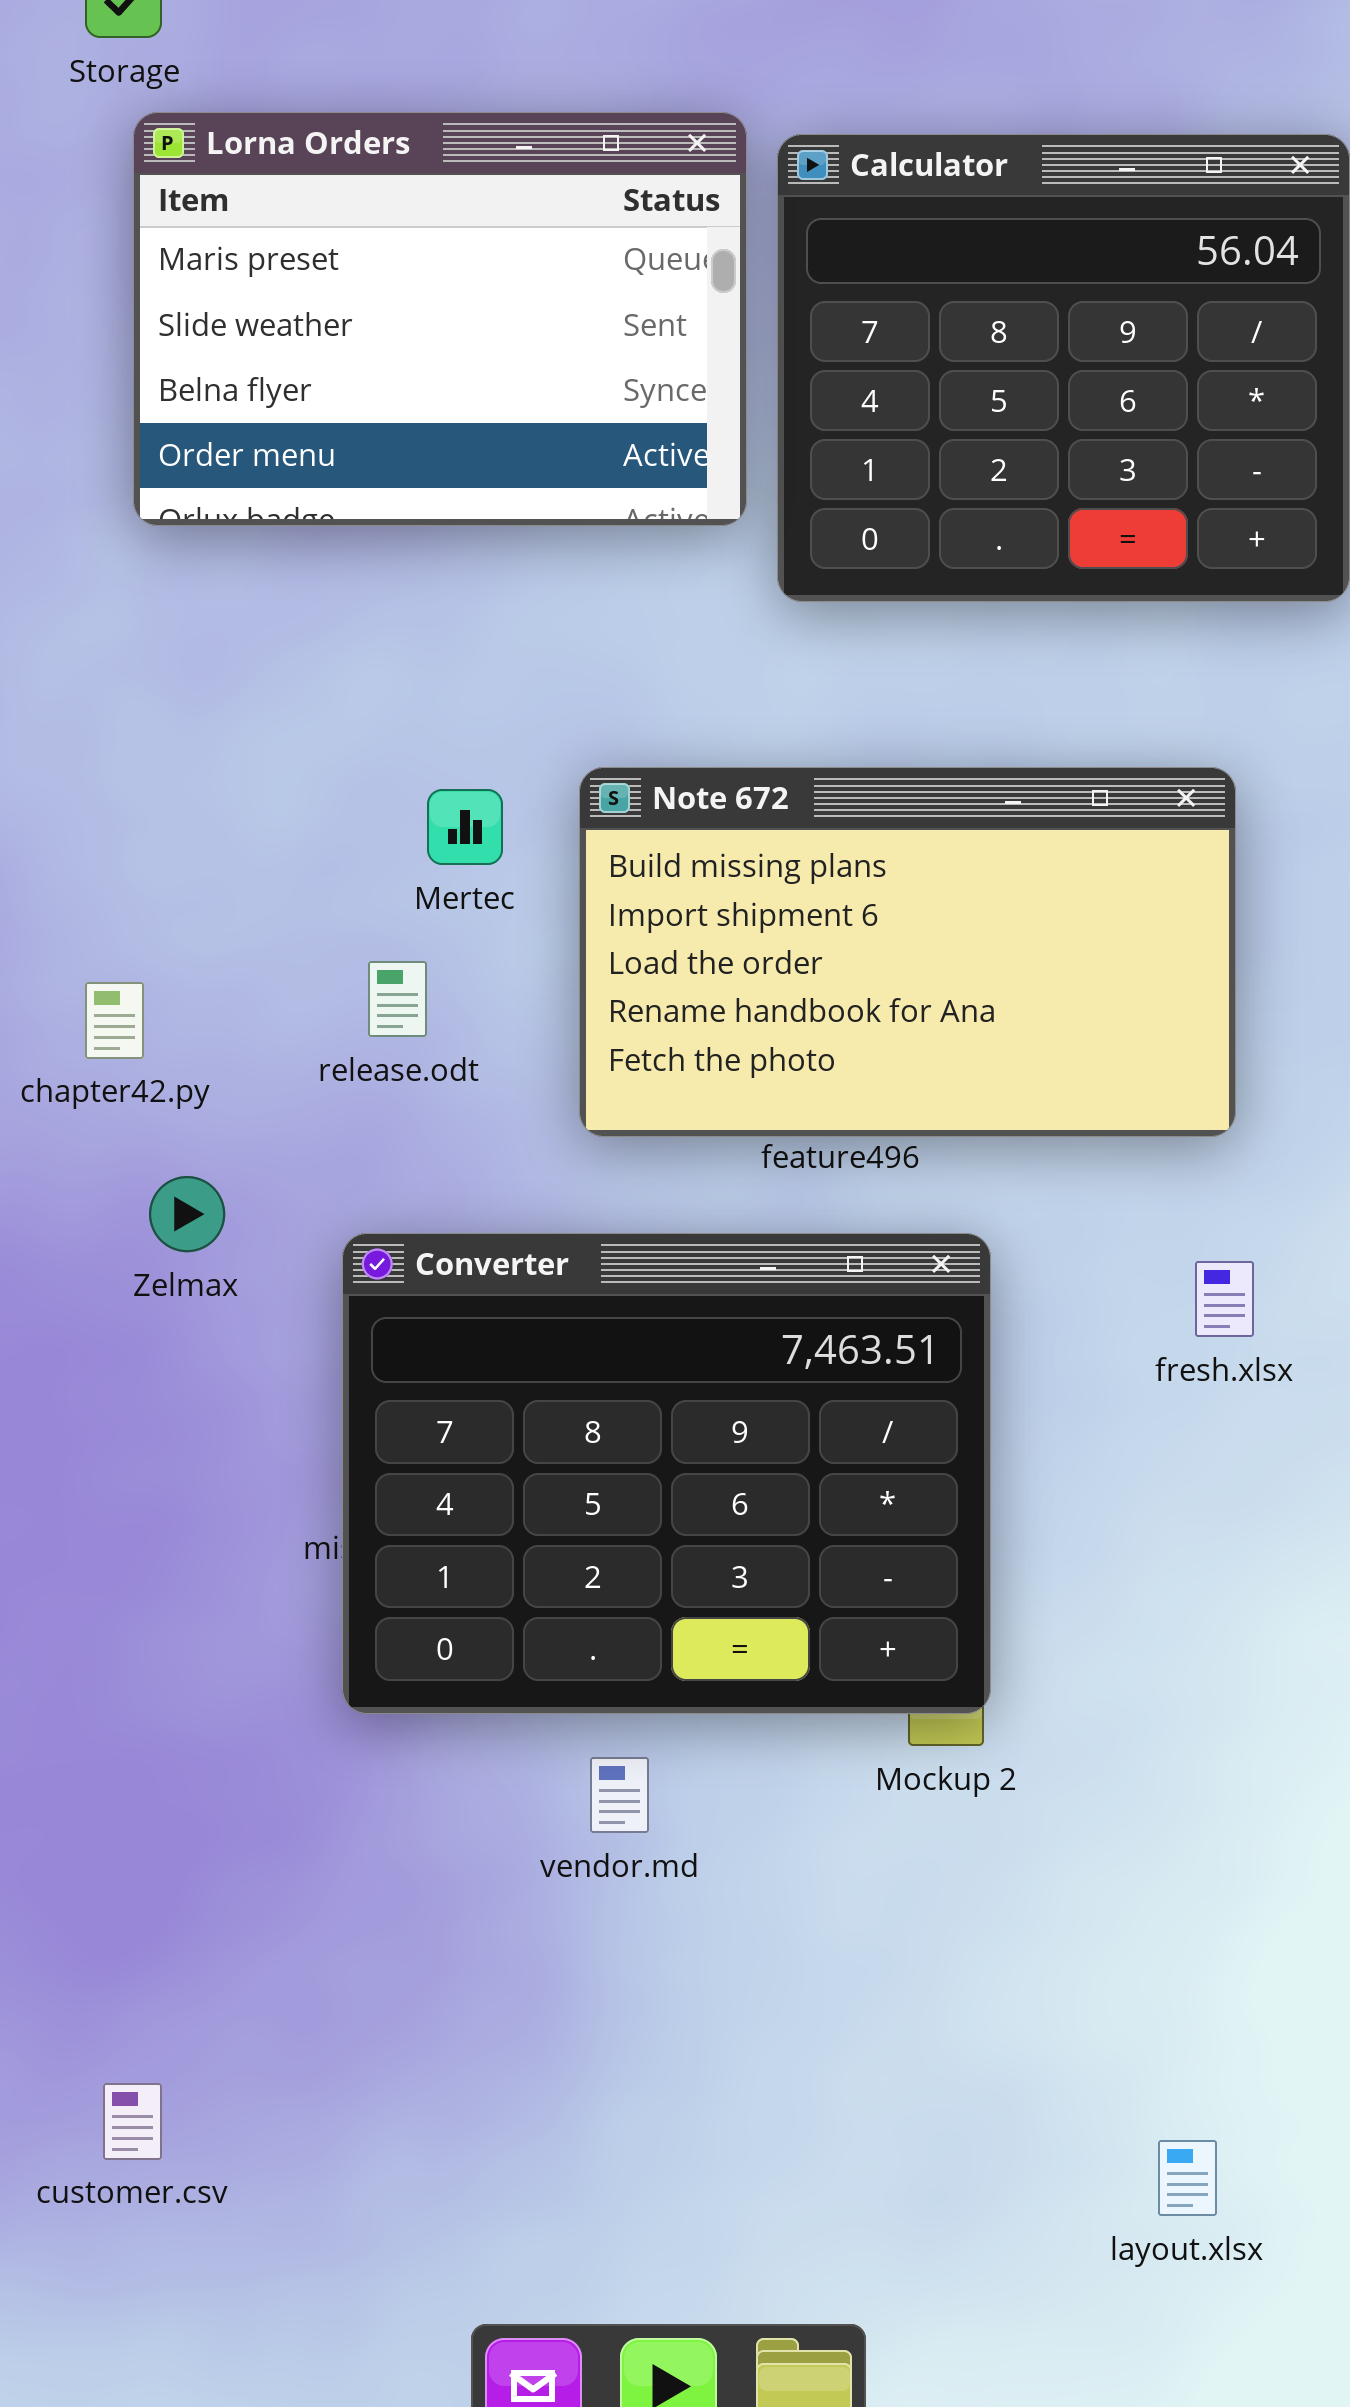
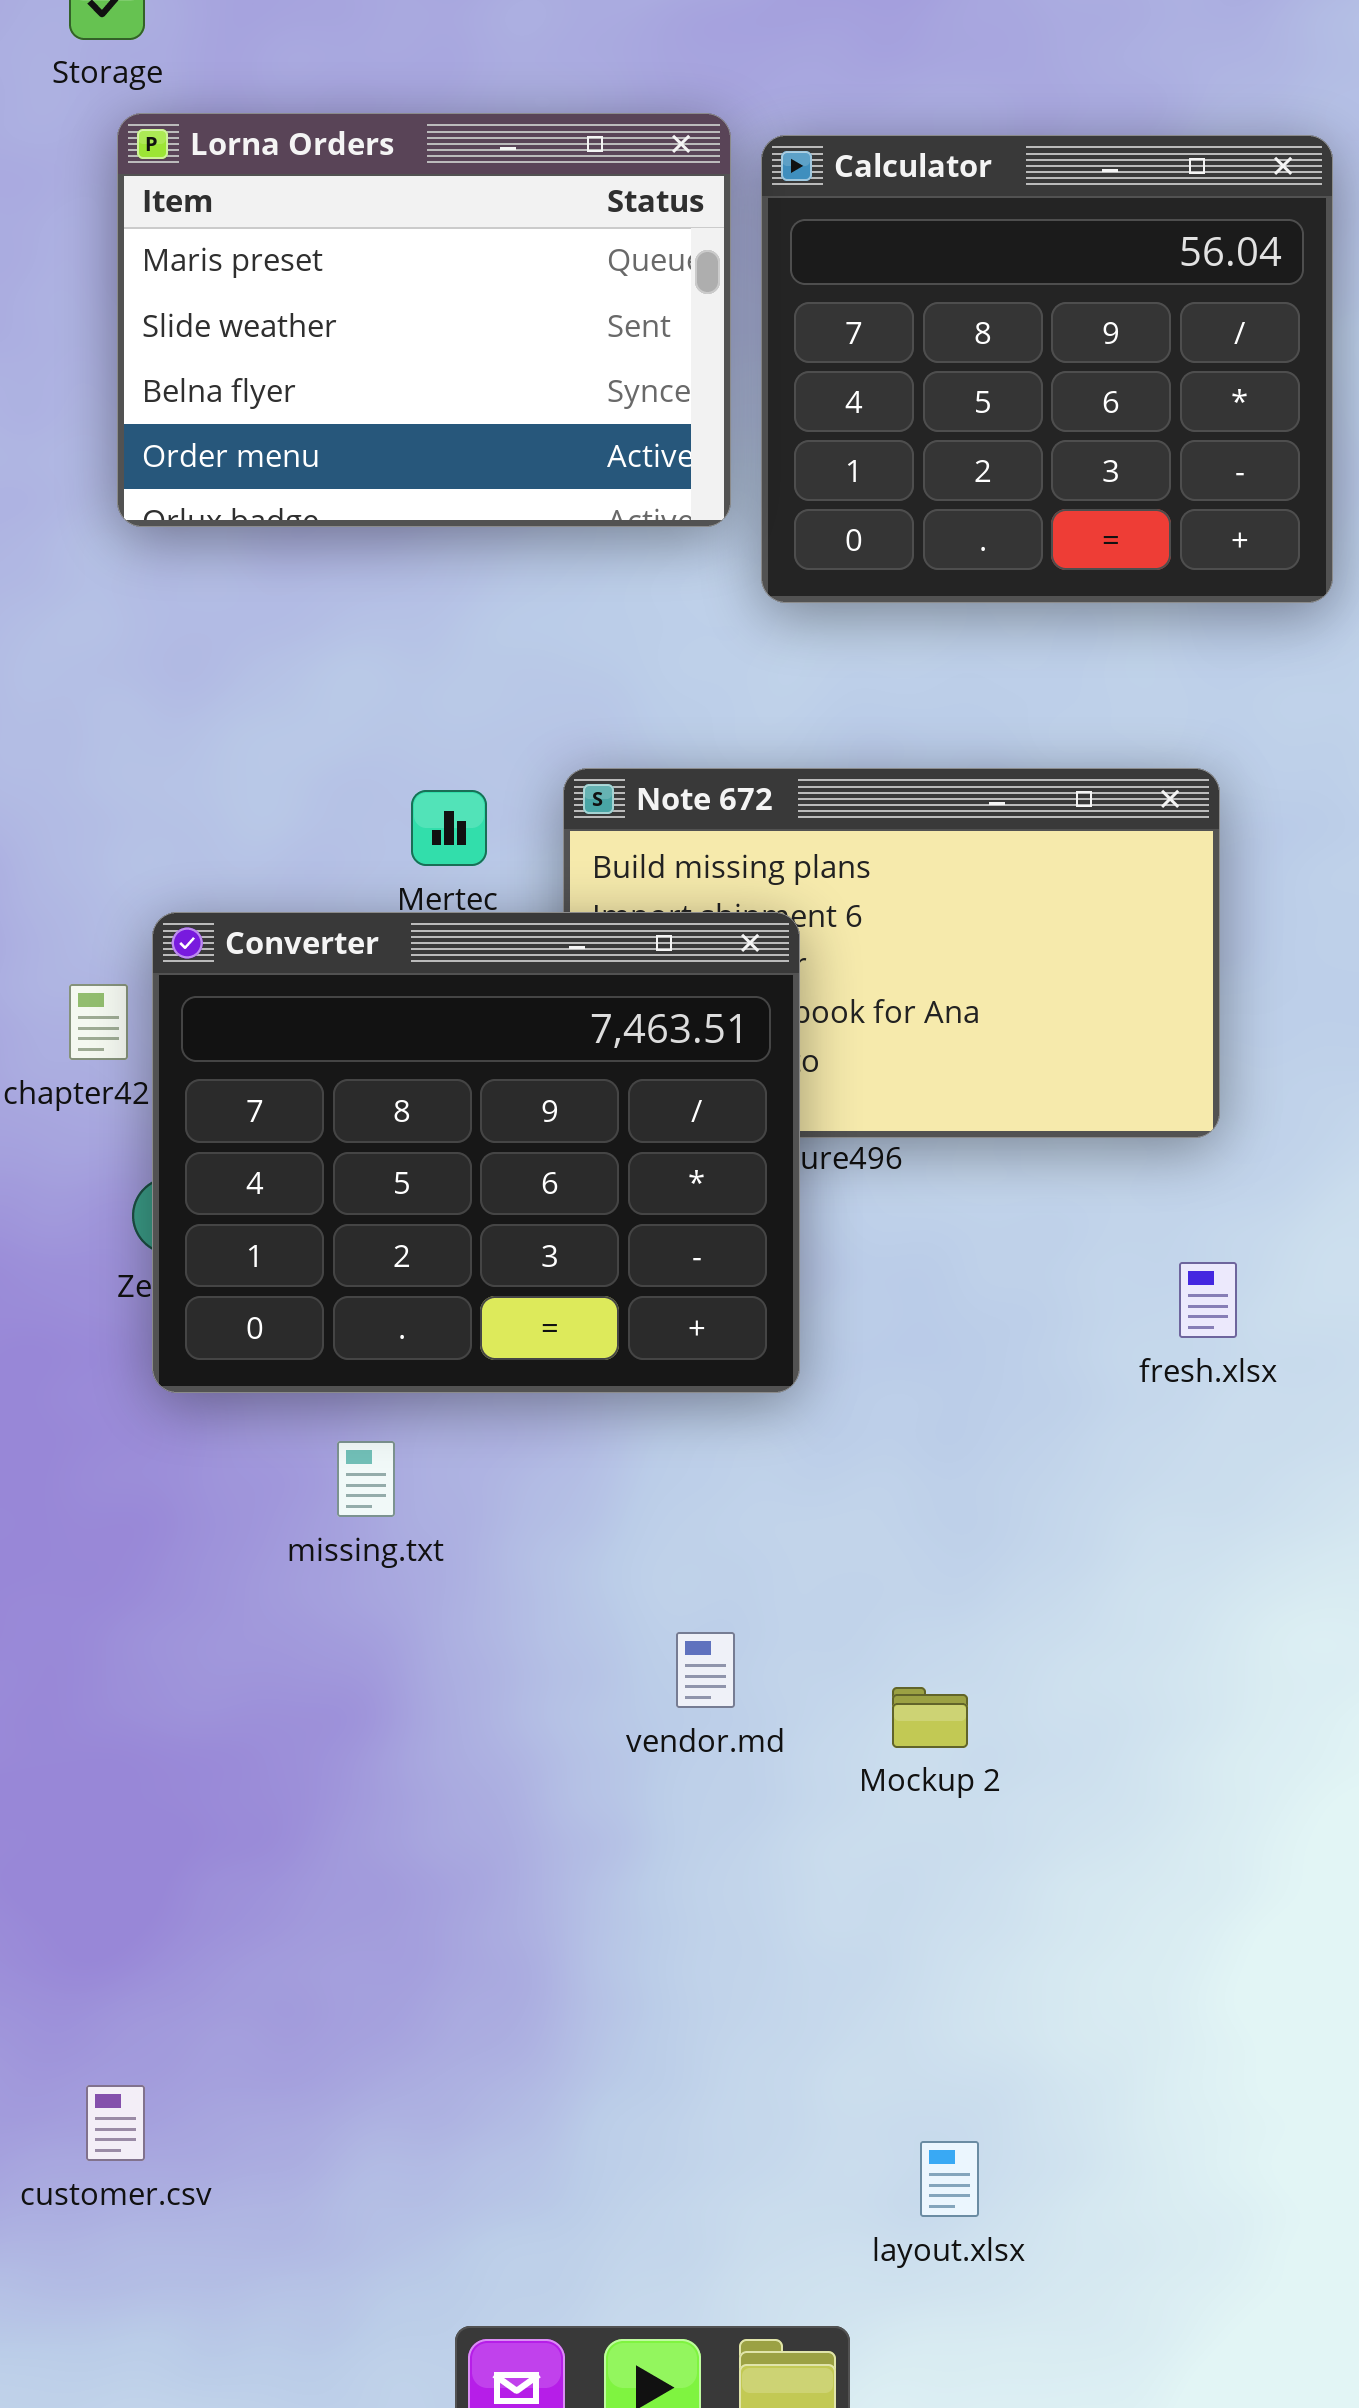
Converter: [342,1233,991,1714] -> [152,912,800,1393], moved
vendor.md: [590,1757,649,1833] -> [676,1632,735,1708], moved
layout.xlsx: [1158,2140,1217,2216] -> [920,2141,979,2217], moved

